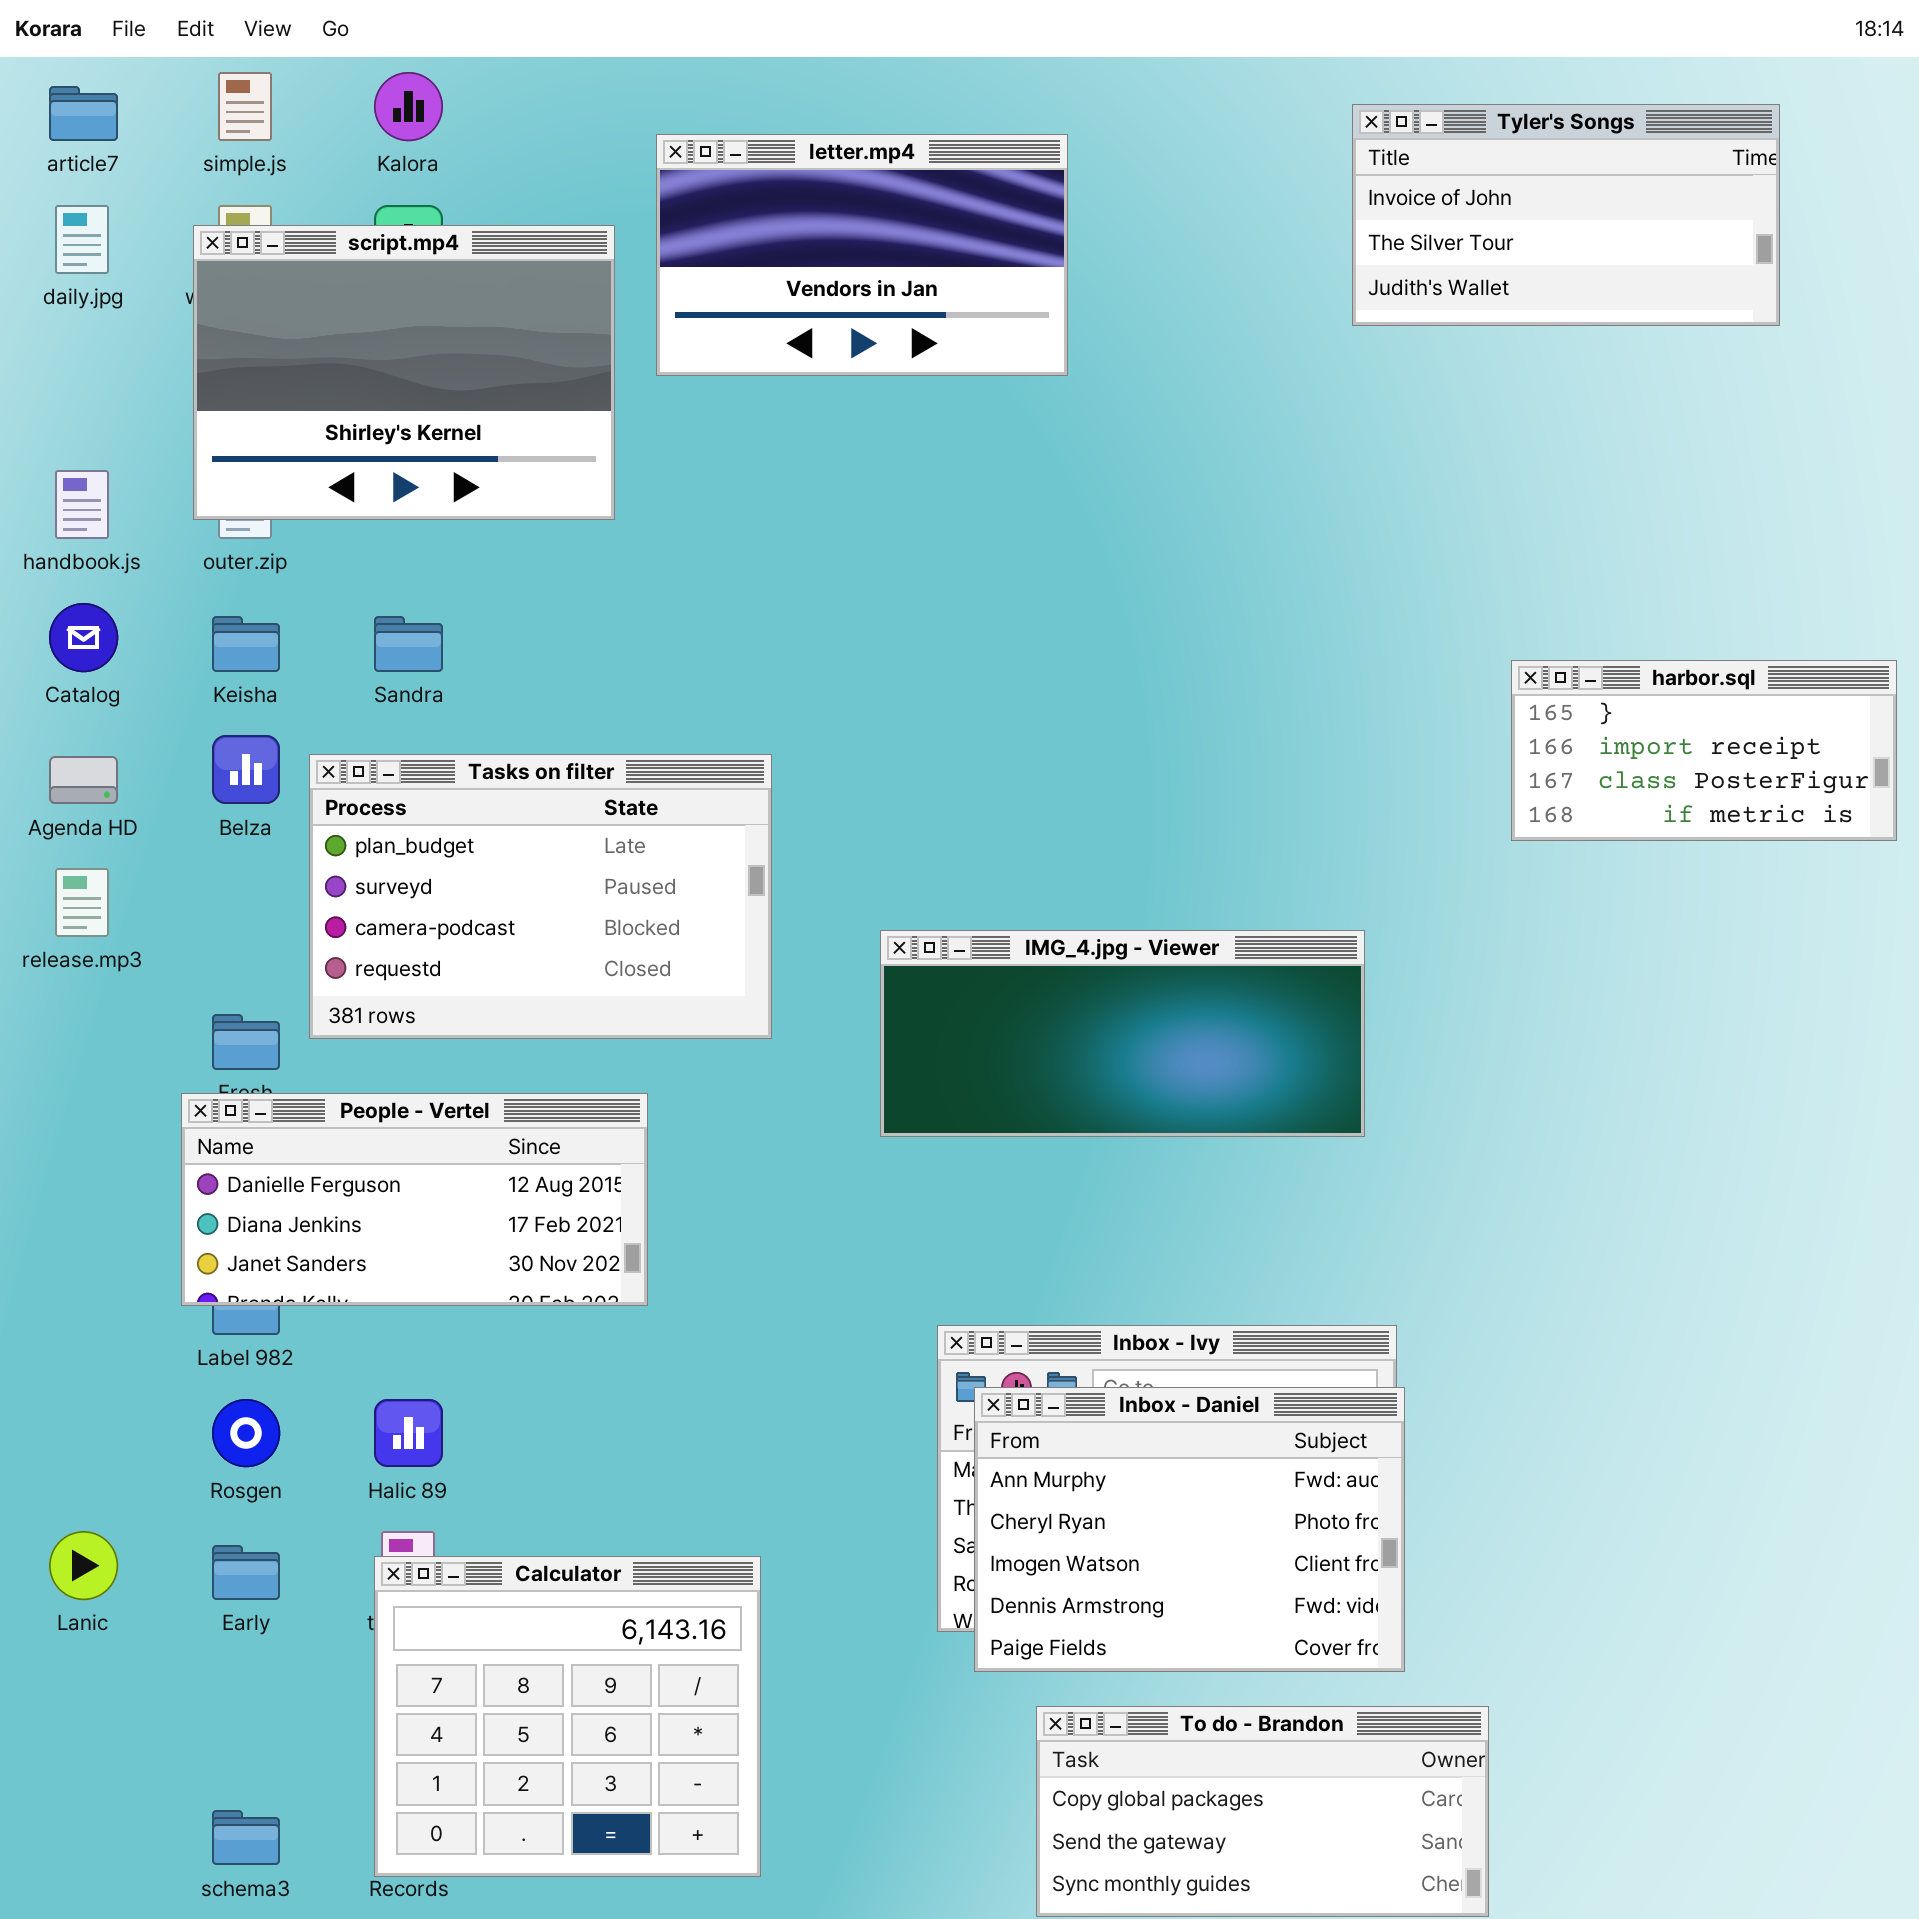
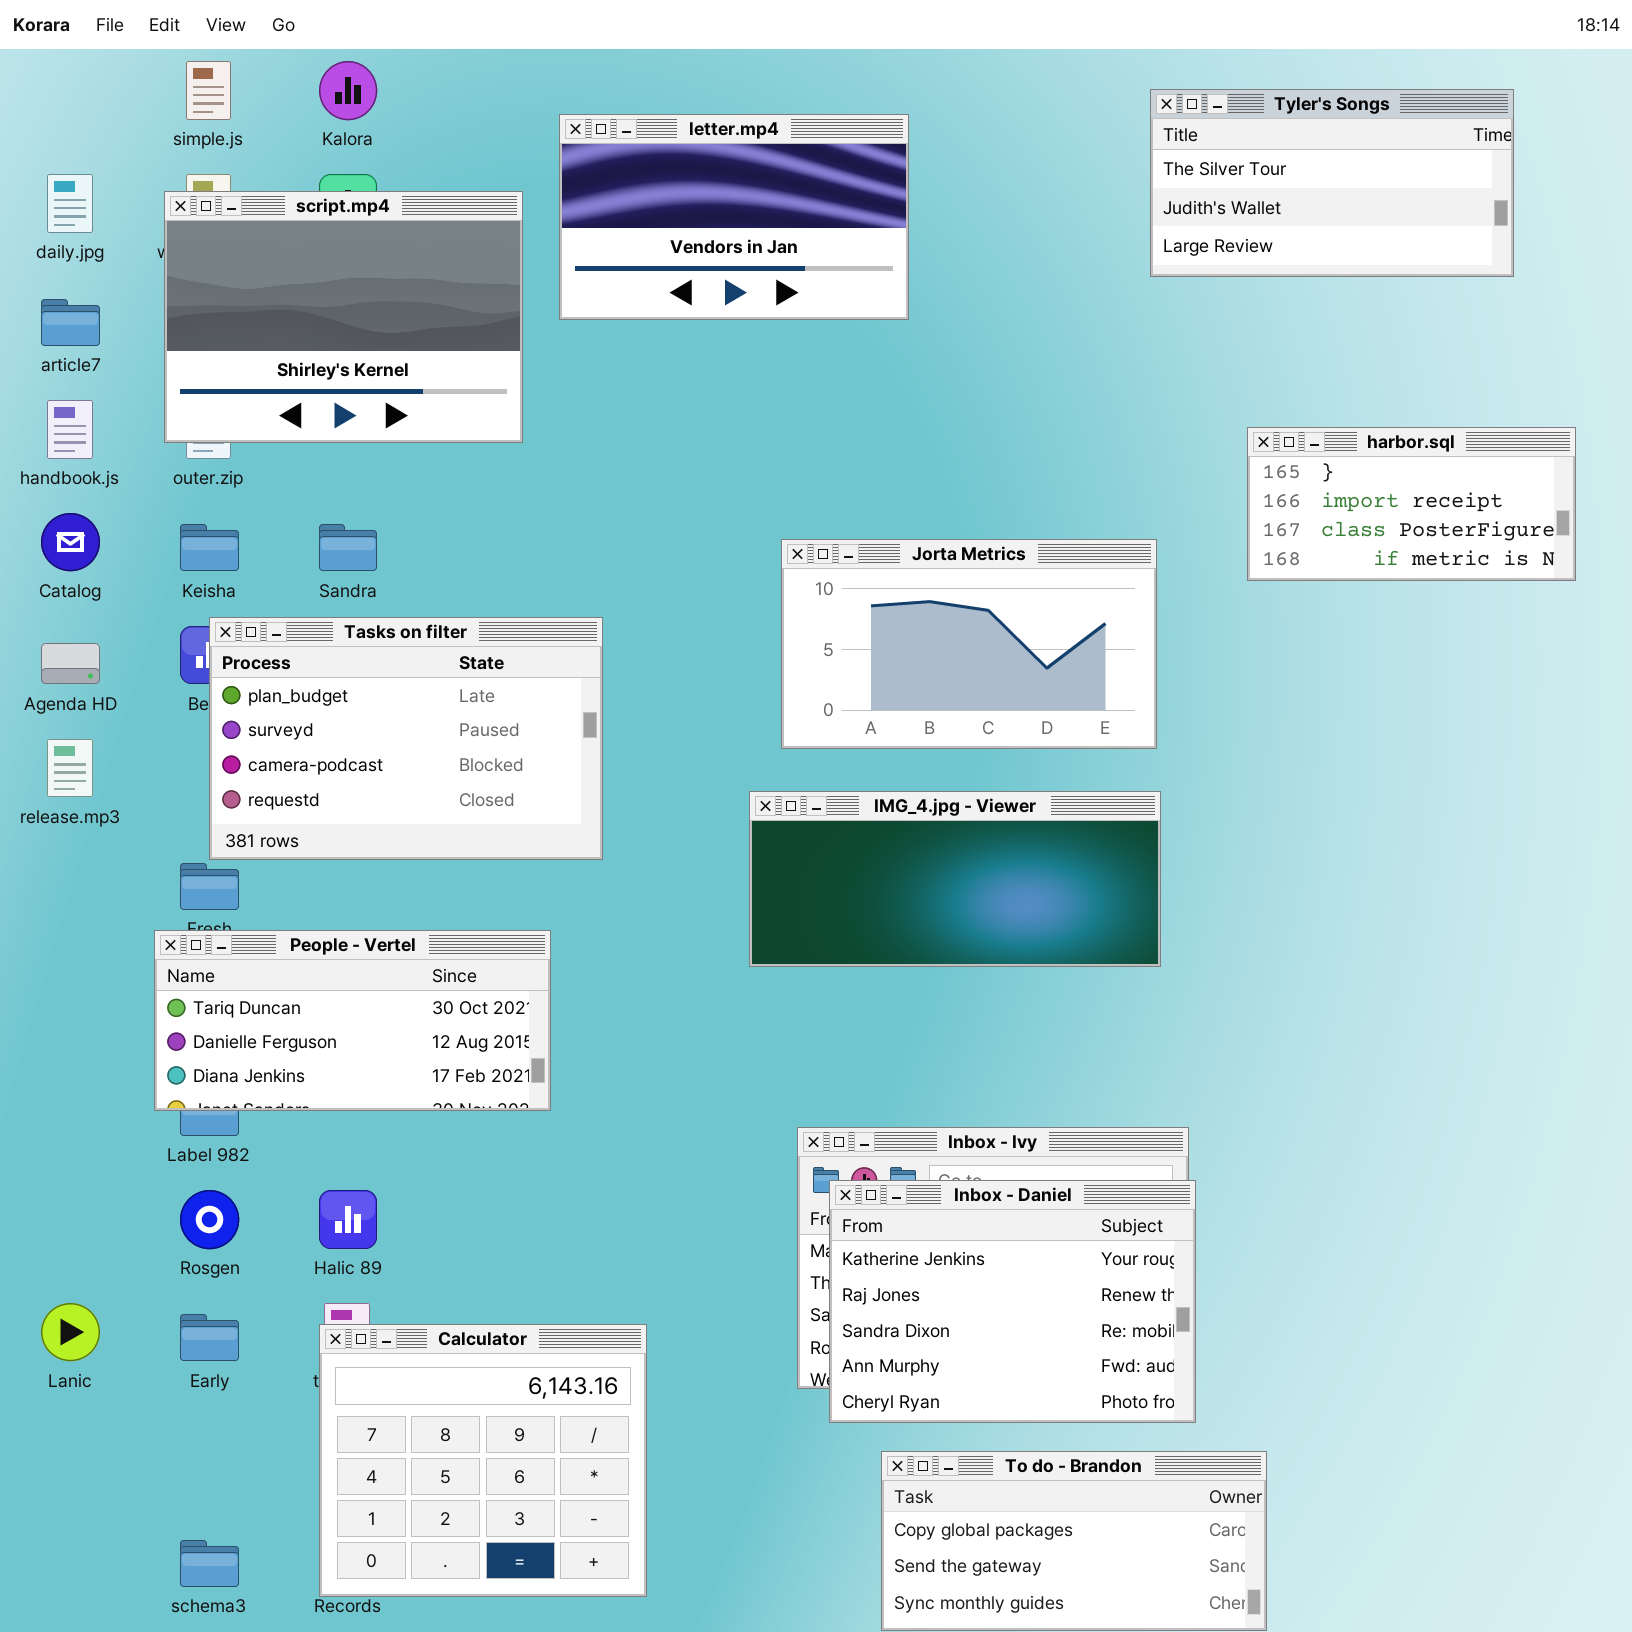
article7: [49,86,118,141] -> [41,299,100,346], moved
Tyler's Songs: [1352,104,1780,326] -> [1150,89,1514,277], scrolled down 1 row
Jorta Metrics: none -> [781,539,1157,749], opened
harbor.sql: [1511,660,1897,841] -> [1247,427,1576,581], moved
Tasks on filter: [309,754,772,1039] -> [209,617,603,860], moved
People - Vertel: [181,1093,648,1306] -> [154,930,551,1111], scrolled up 1 row
Inbox - Daniel: [974,1387,1405,1672] -> [829,1180,1196,1423], scrolled up 3 rows

